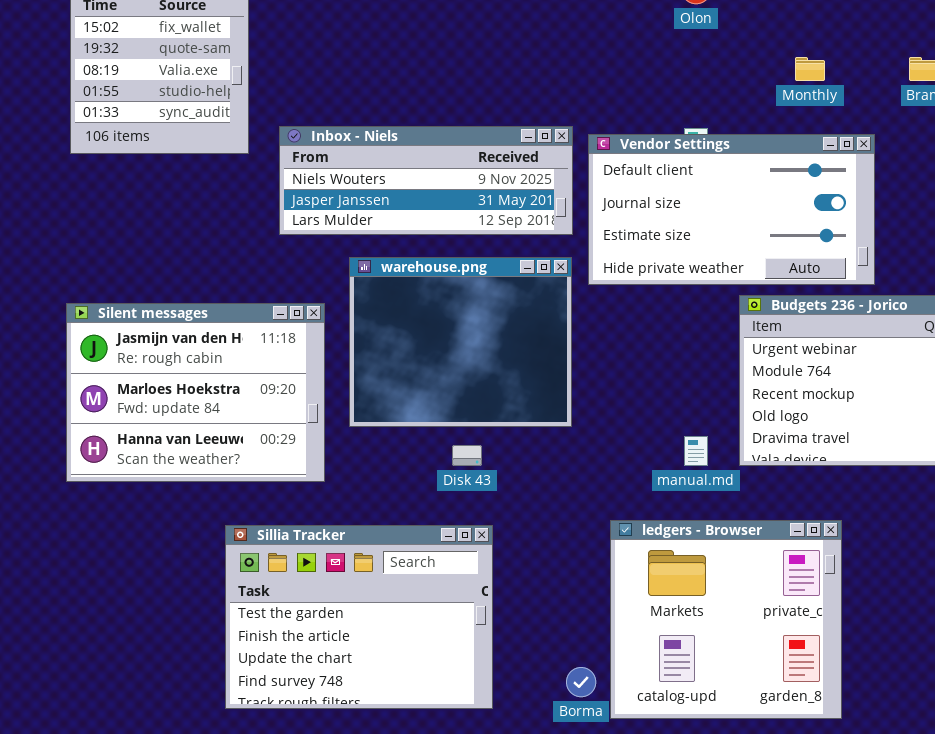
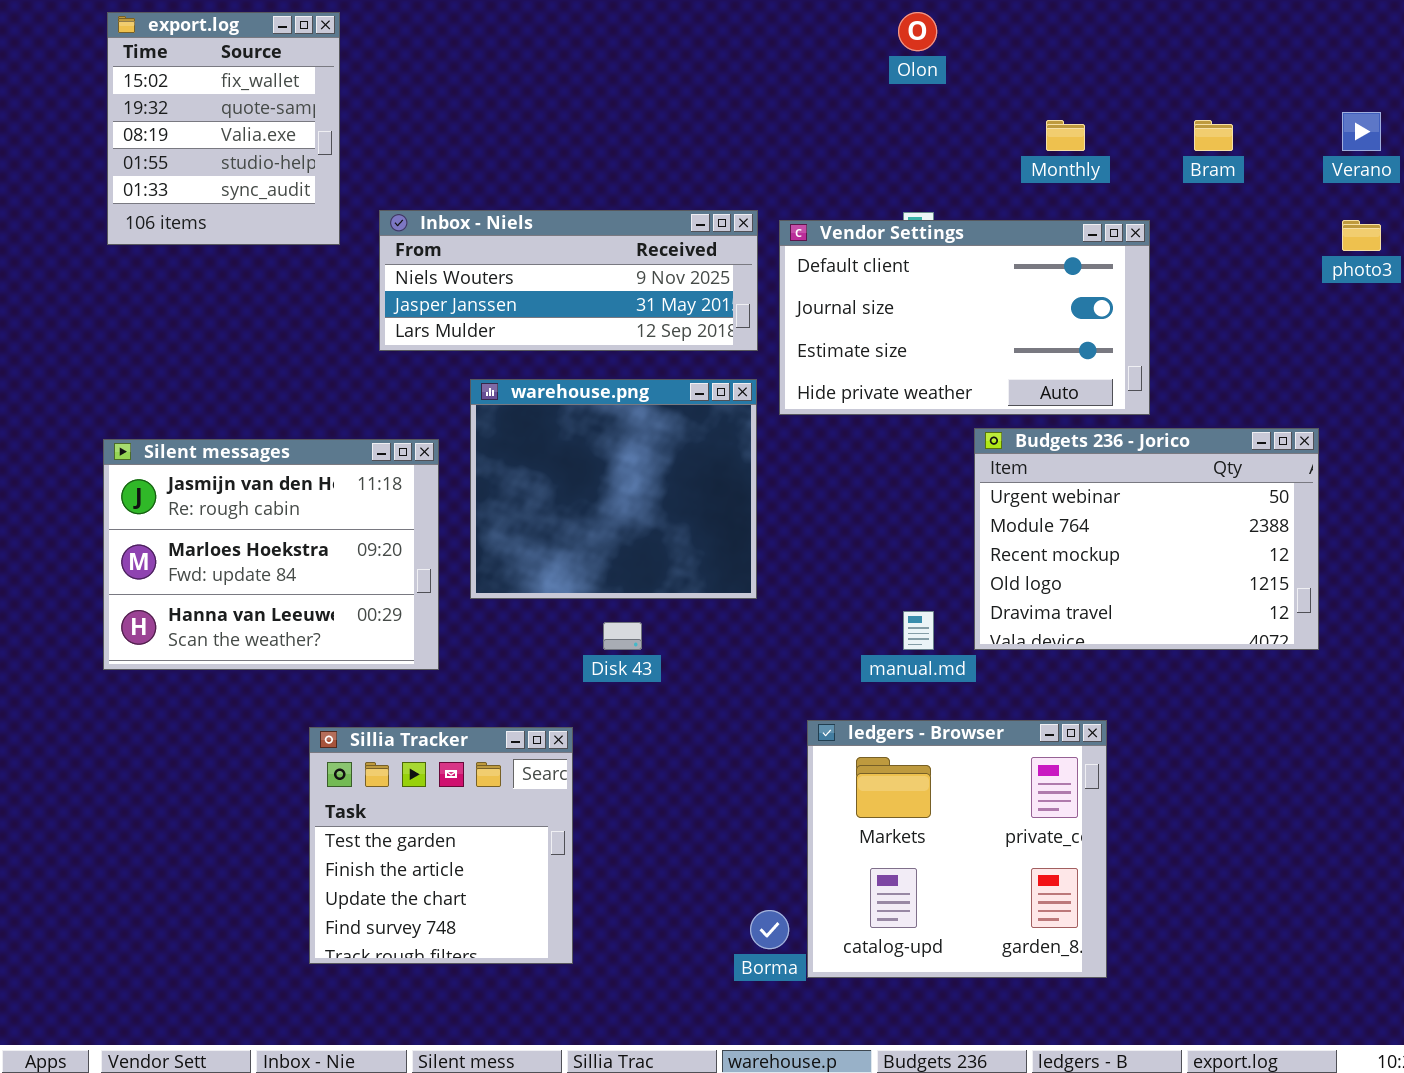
Sillia Tracker: [225,525,493,709] -> [309,727,573,964], resized

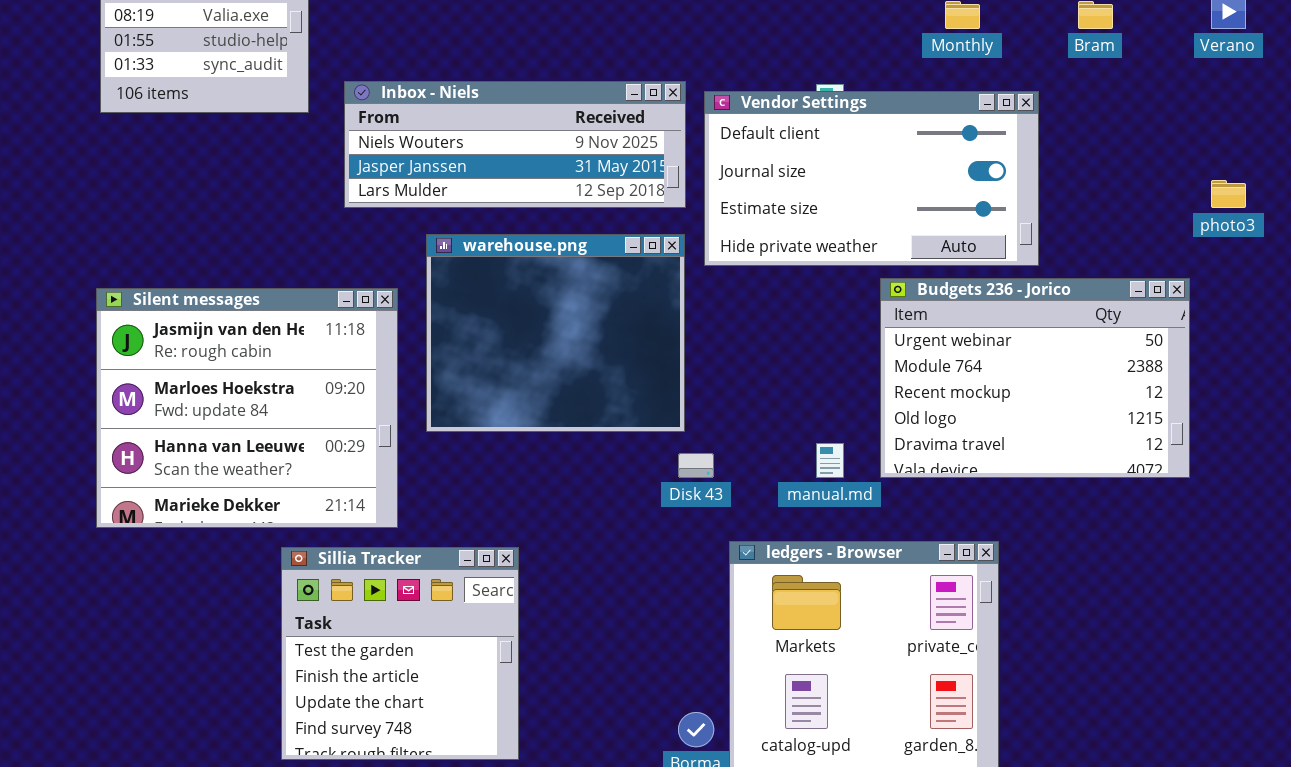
photo3: [1342,220,1381,251] -> [1211,180,1246,208], moved
Silent messages: [103,439,439,670] -> [96,288,398,528], resized
Disk 43: [603,622,642,650] -> [678,453,714,478], moved

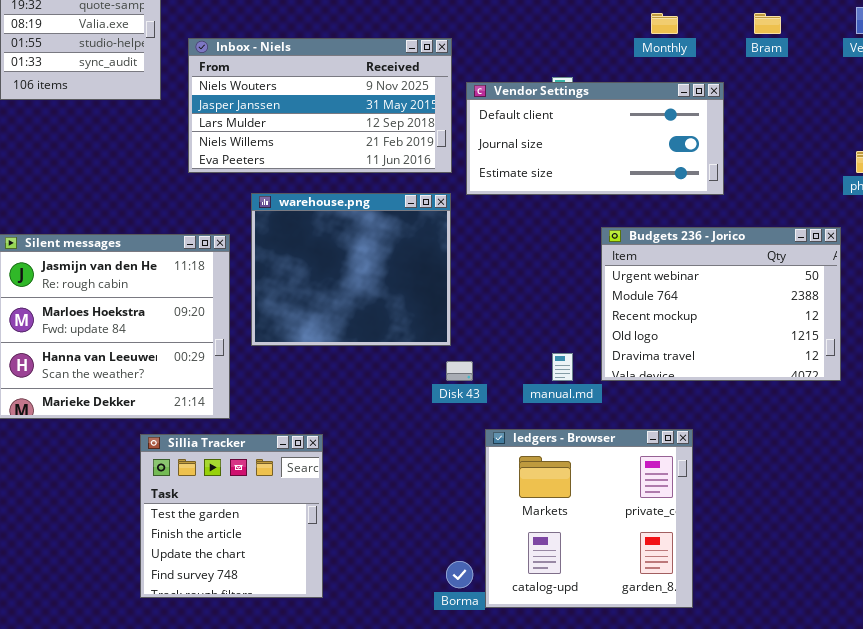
Inbox - Niels: [344,81,686,208] -> [188,38,452,173], resized
Vendor Settings: [704,91,1039,266] -> [466,82,724,195], resized

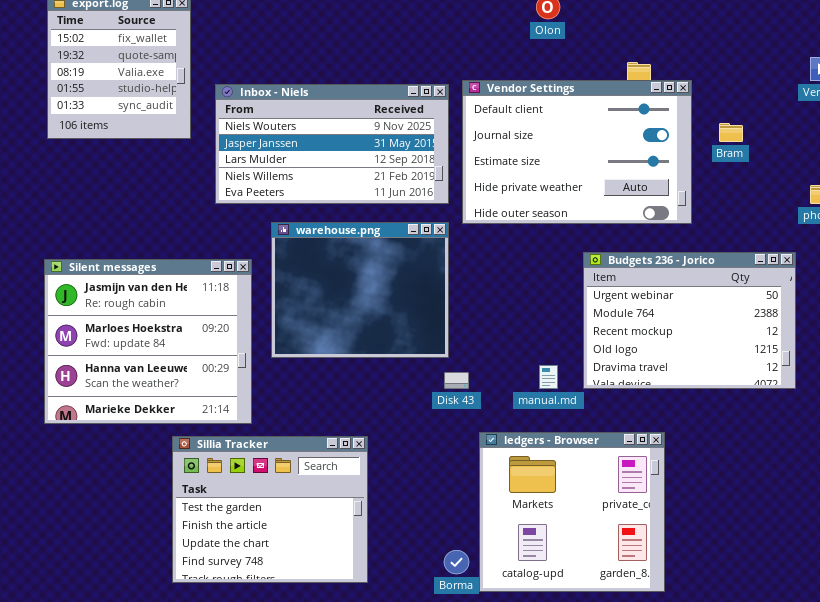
Bram: [754,13,781,34] -> [719,123,743,142], moved
Vendor Settings: [466,82,724,195] -> [462,80,692,224], resized
Sillia Tracker: [140,434,323,598] -> [172,436,368,583], resized

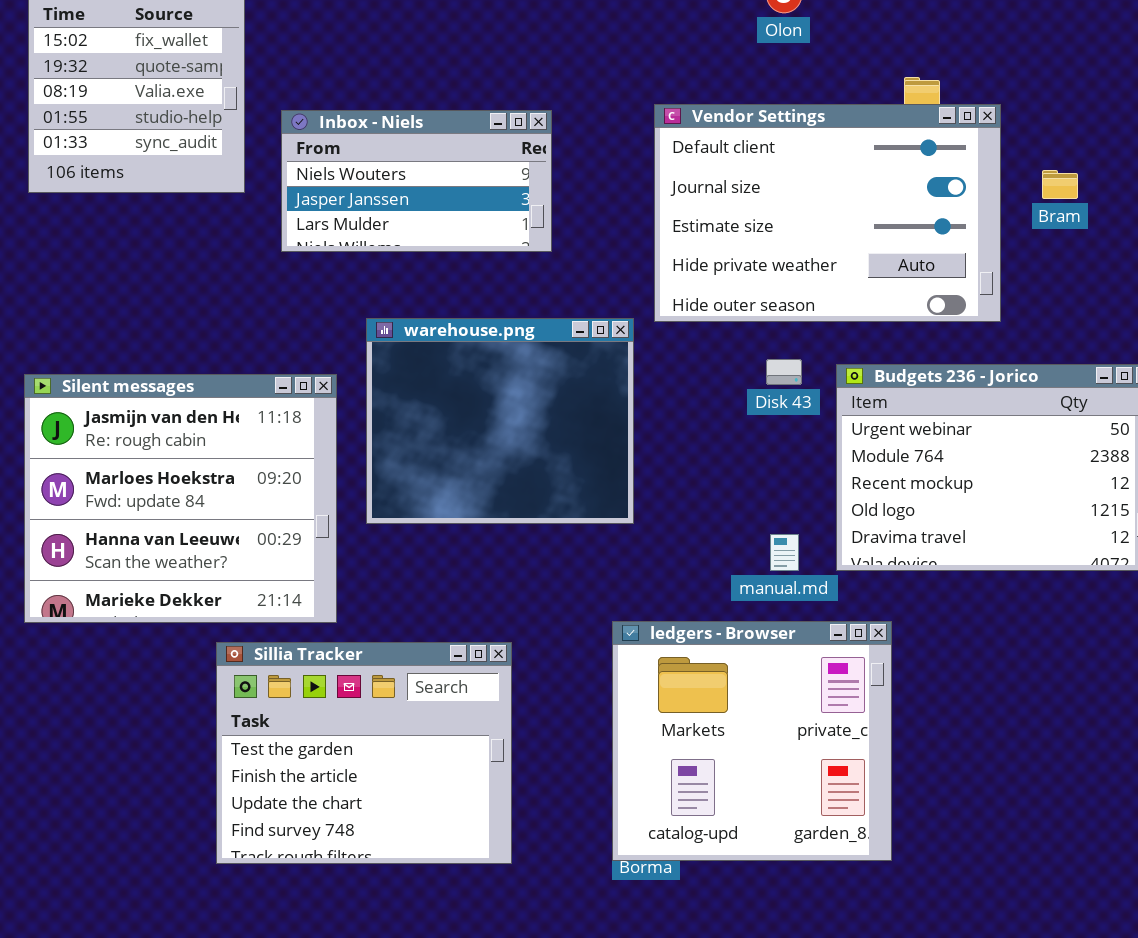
Inbox - Niels: [215,84,449,204] -> [281,110,552,252], resized
Disk 43: [444,372,469,389] -> [766,359,802,385], moved
ledgers - Browser: [479,432,665,592] -> [612,621,892,861], moved

